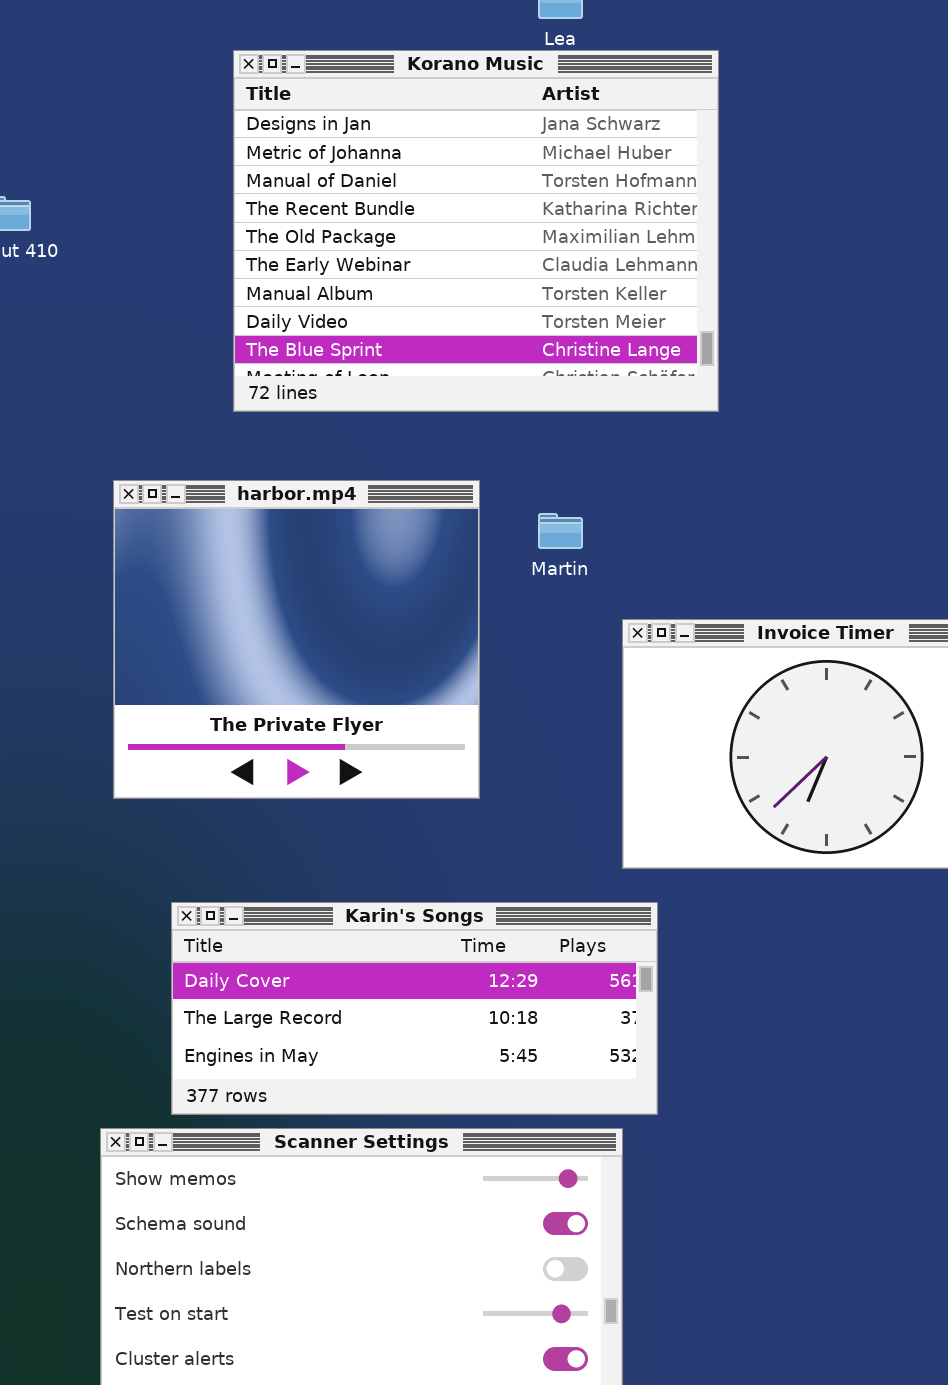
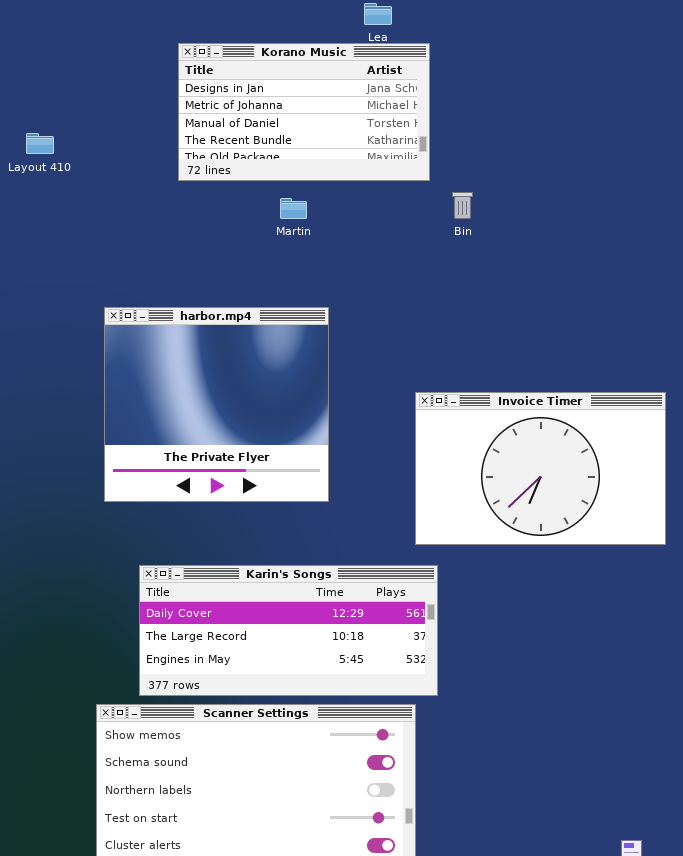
Korano Music: [233,50,719,412] -> [178,43,430,181], resized
Martin: [538,513,583,549] -> [280,198,307,219], moved

